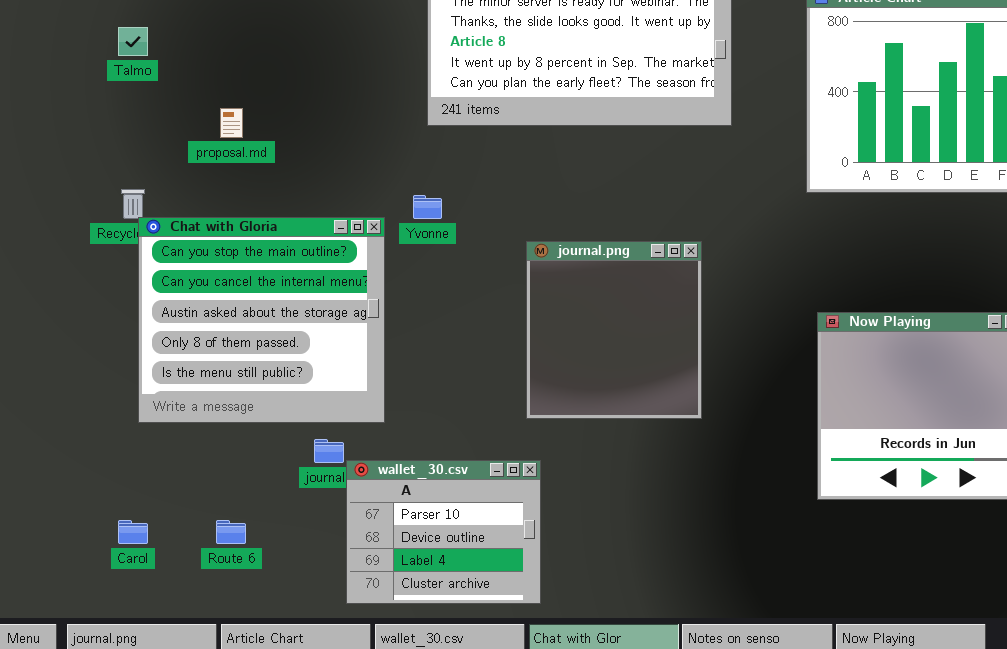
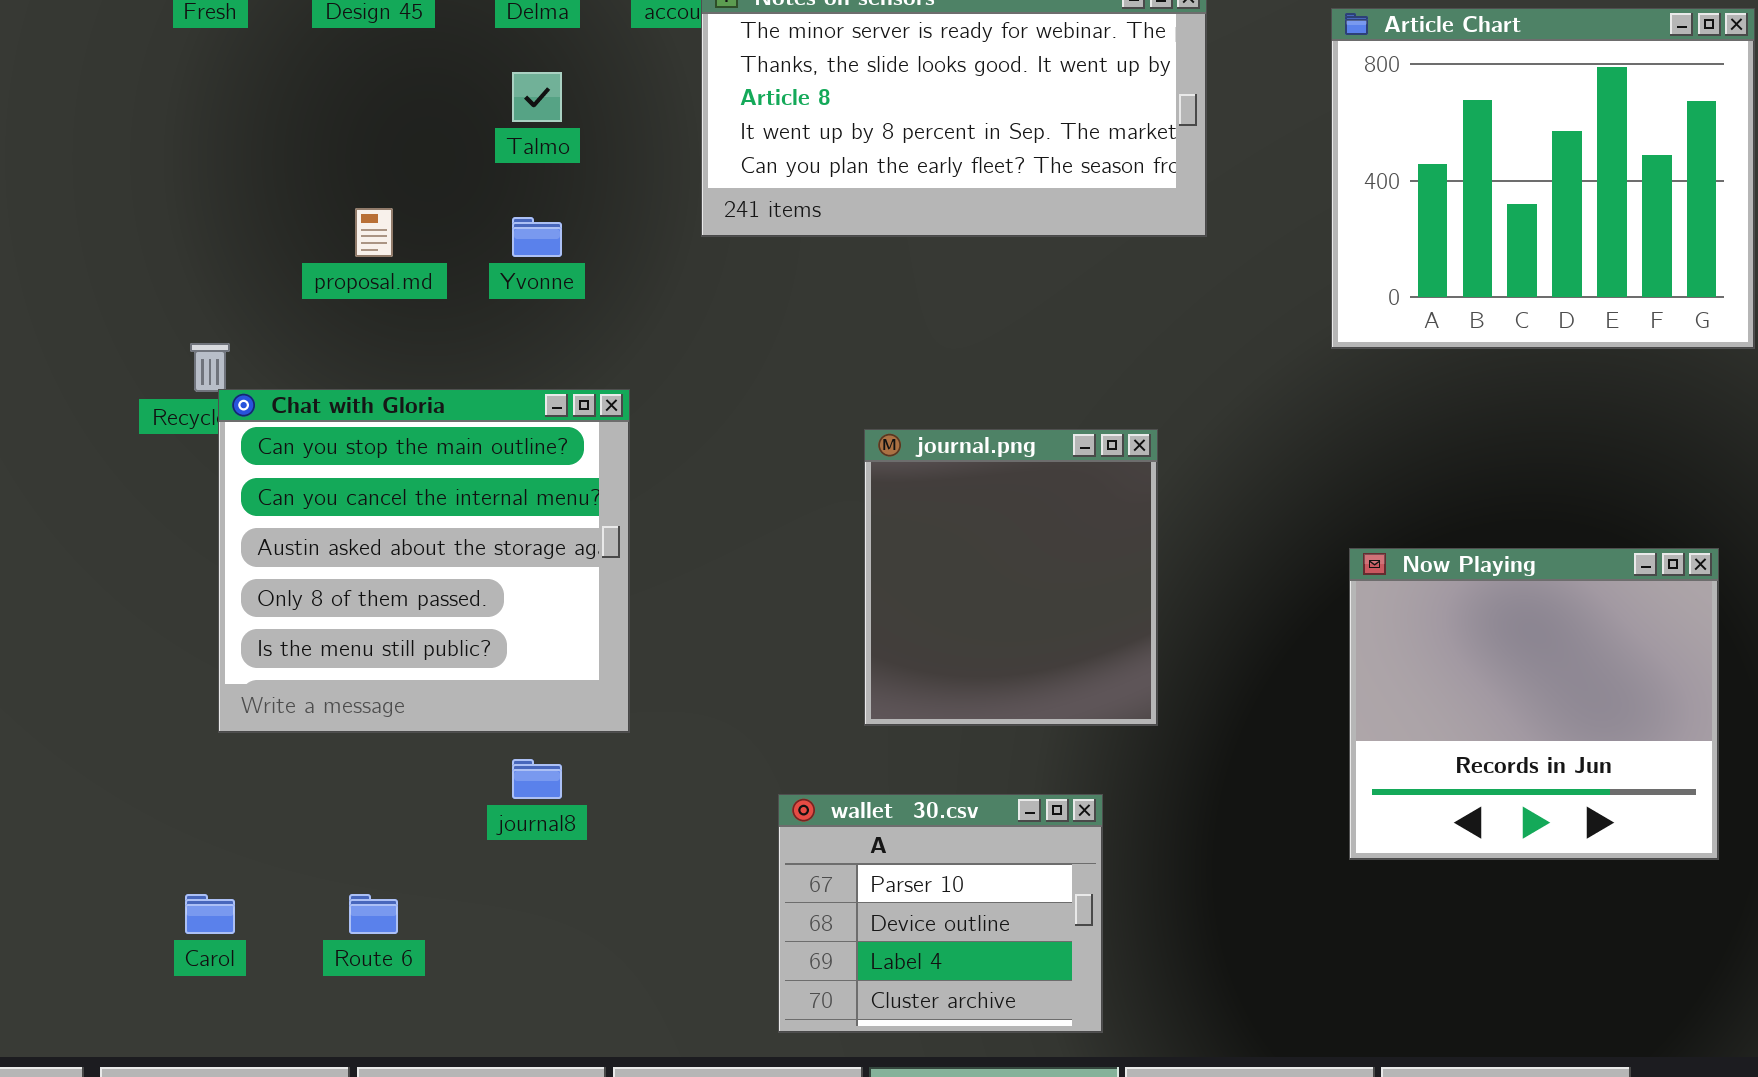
Talmo: [118,27,148,56] -> [512,72,562,122], moved
Yvonne: [413,195,442,219] -> [512,217,562,257], moved
wallet_30.csv: [346,460,541,604] -> [778,794,1103,1033], moved

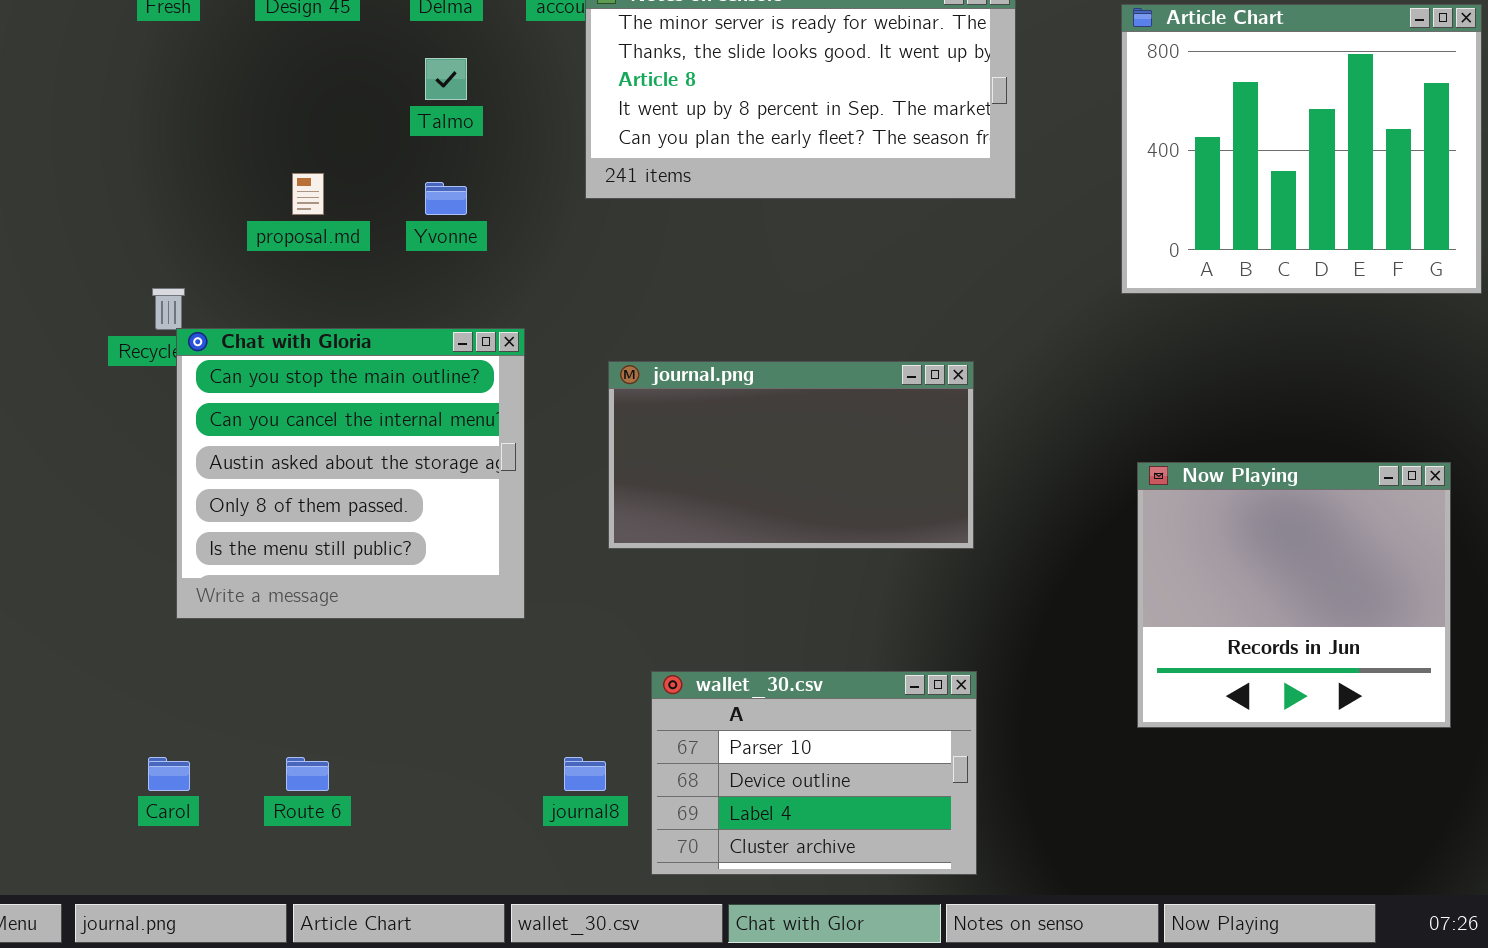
journal.png: [864,429,1158,726] -> [608,361,974,549], resized
journal8: [512,759,562,799] -> [564,757,606,791], moved
wallet_30.csv: [778,794,1103,1033] -> [651,671,977,875], resized

